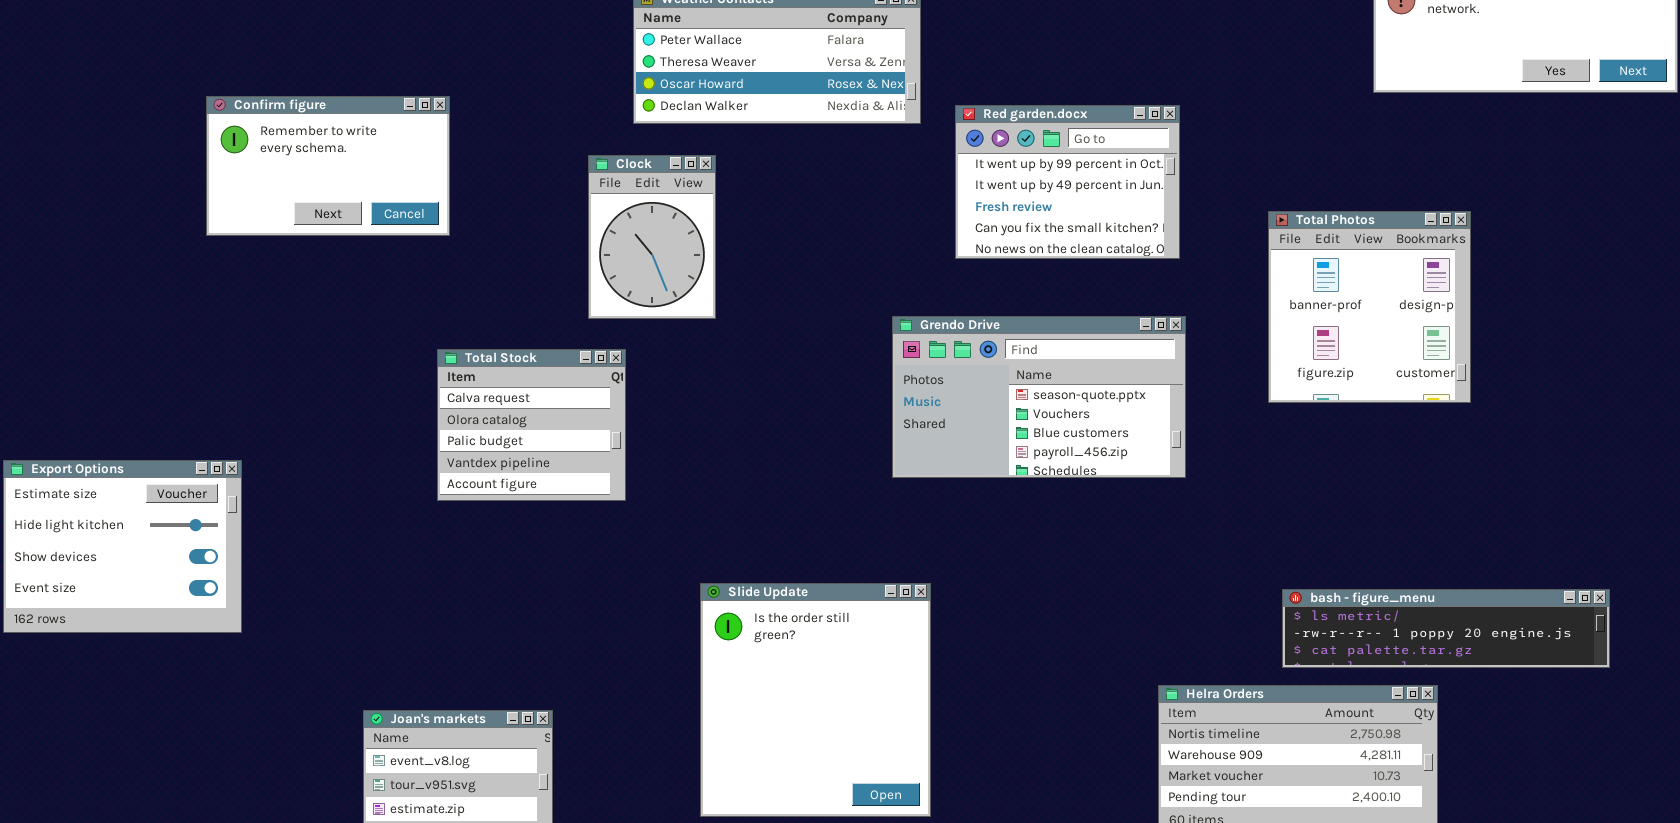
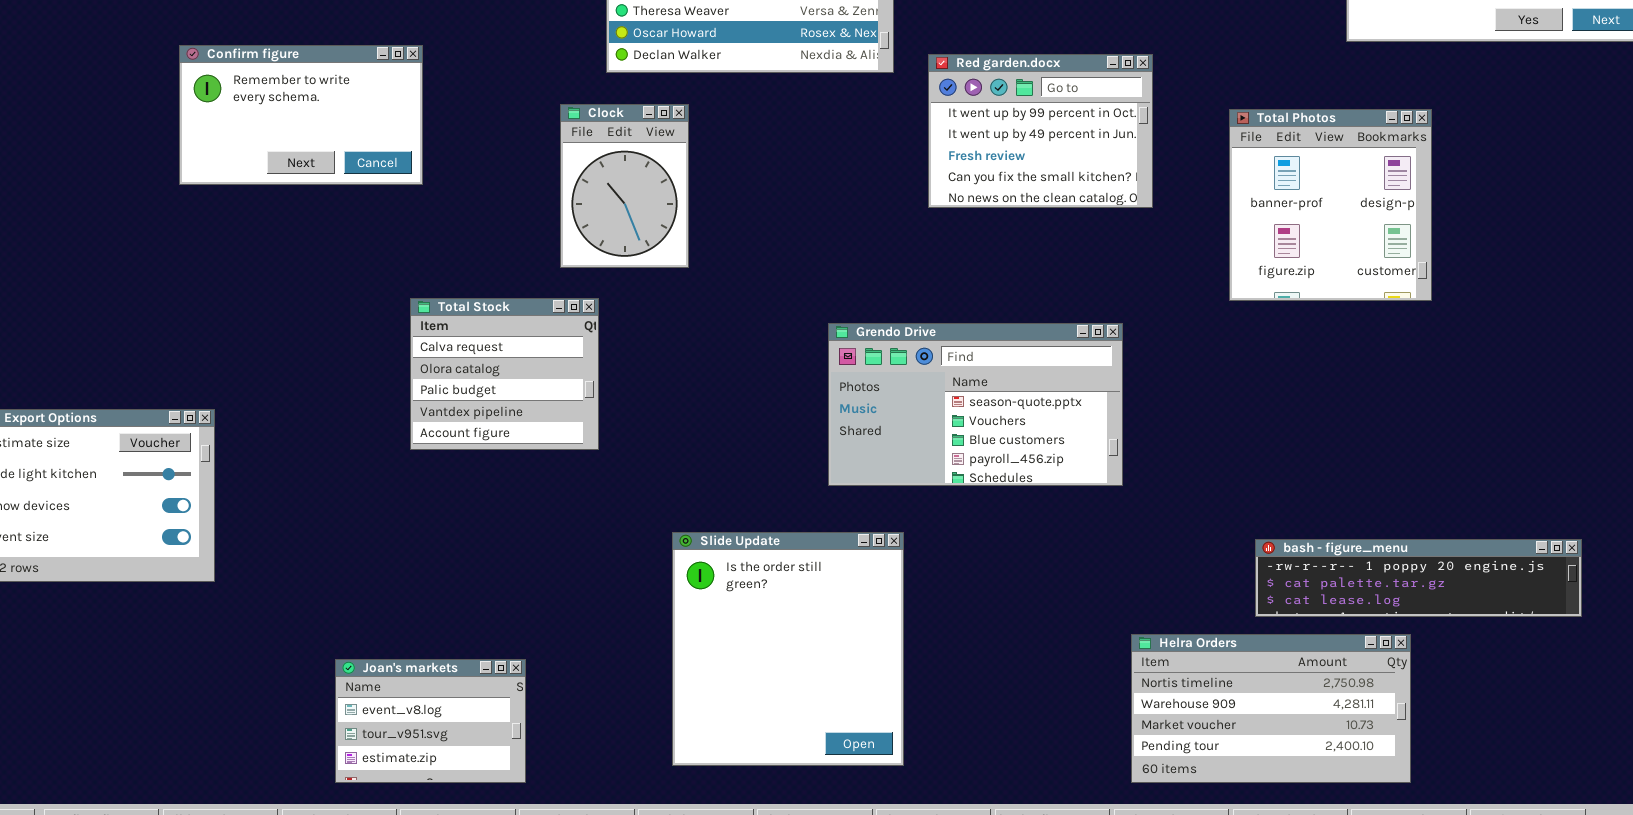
Total Photos: [1268,211,1471,403] -> [1229,109,1432,301], moved
Grendo Drive: [892,316,1186,478] -> [828,323,1123,486], moved
bash - figure_menu: [1282,589,1610,668] -> [1255,539,1582,617], scrolled down 1 row

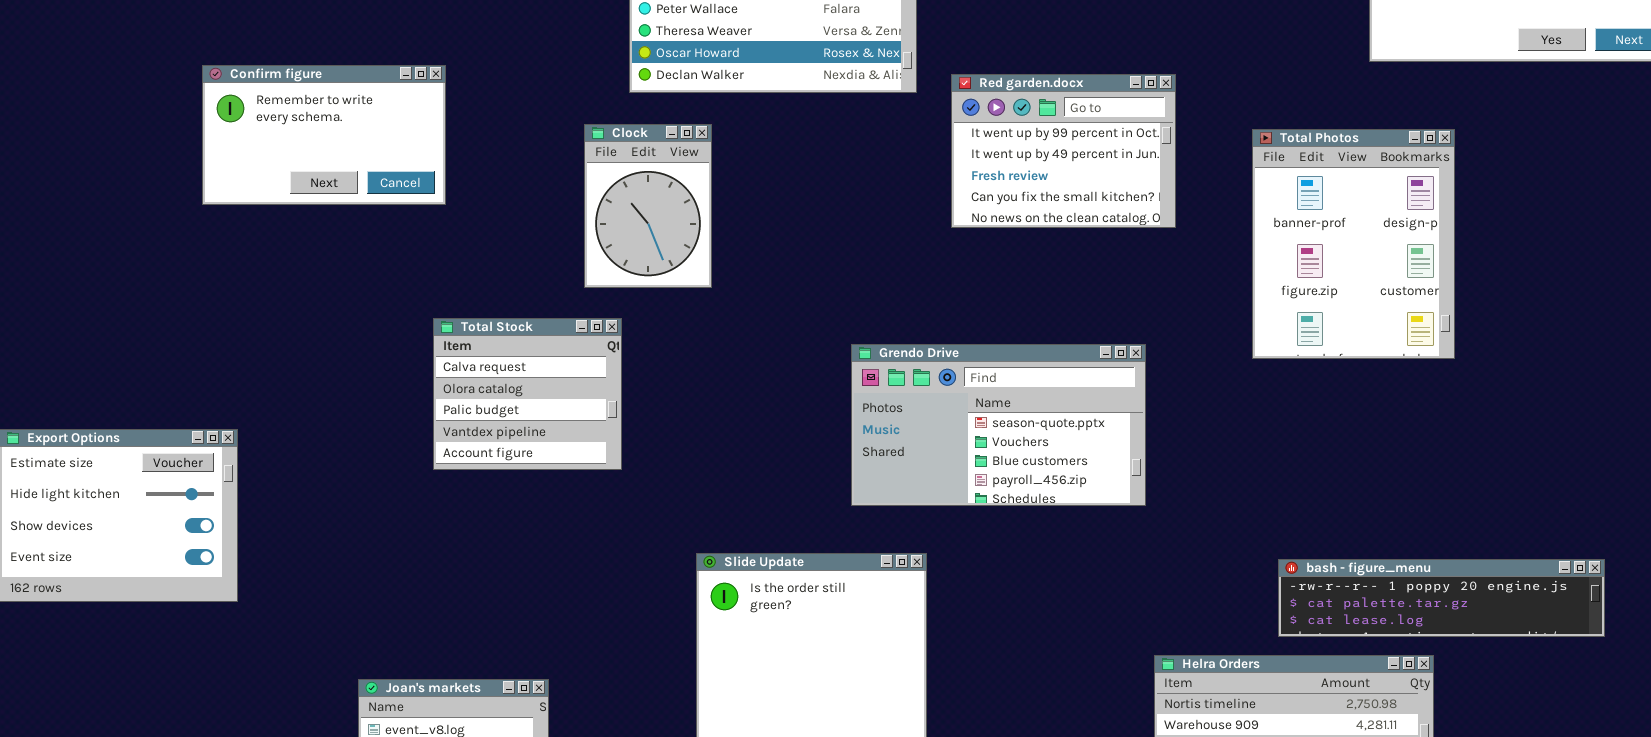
Total Photos: [1229,109,1432,301] -> [1252,129,1455,359], resized

